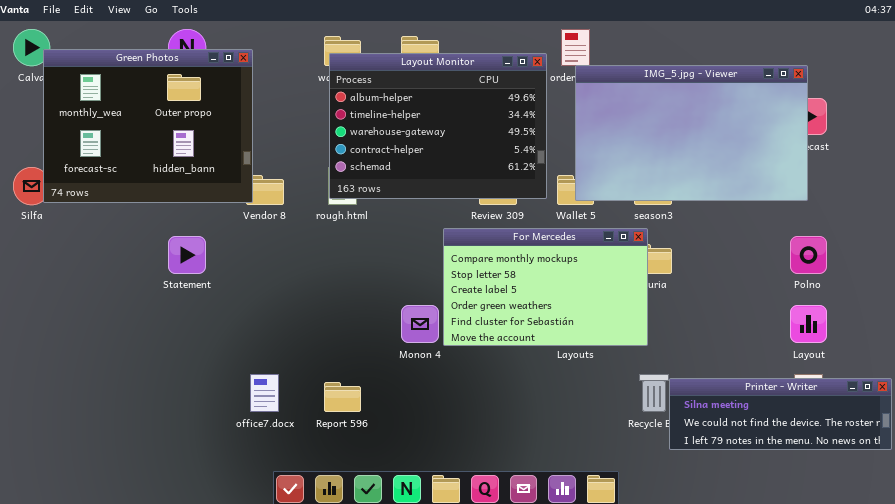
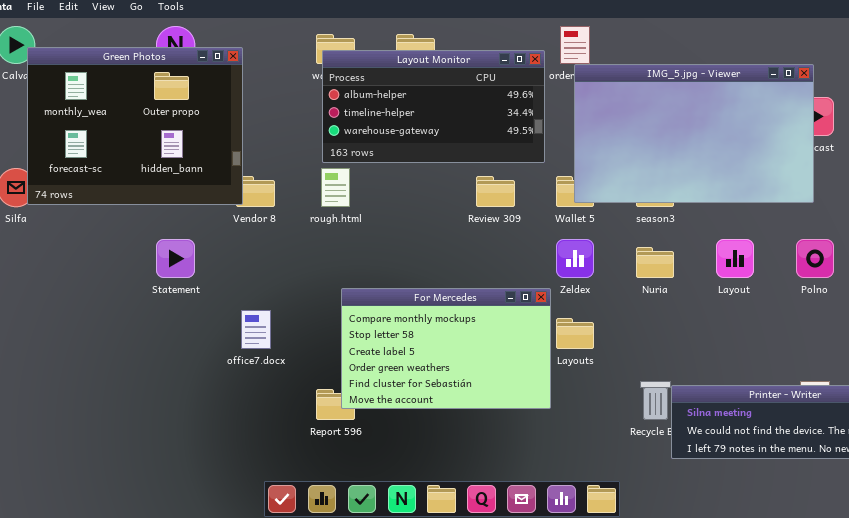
Layout Monitor: [329,53,547,199] -> [322,50,545,163], resized
For Mercedes: [443,228,648,346] -> [341,288,551,409], moved
Layout: [790,305,827,343] -> [716,239,754,278], moved
office7.docx: [250,374,279,412] -> [241,310,271,349], moved

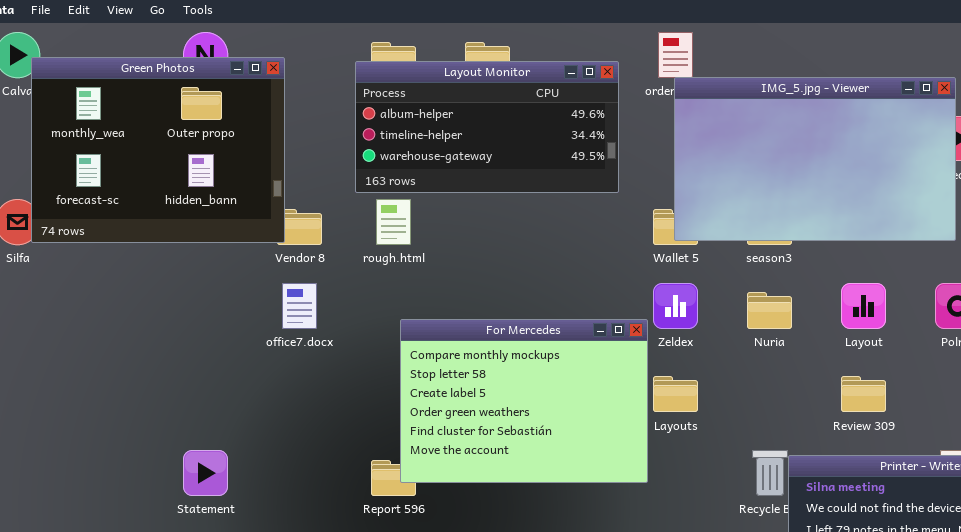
Layout Monitor: [322,50,545,163] -> [355,61,619,193], moved
Review 309: [476,176,515,207] -> [841,376,886,412], moved
Statement: [156,239,195,278] -> [183,450,228,496], moved
For Mercedes: [341,288,551,409] -> [400,319,648,483], resized
office7.docx: [241,310,271,349] -> [282,283,317,329], moved

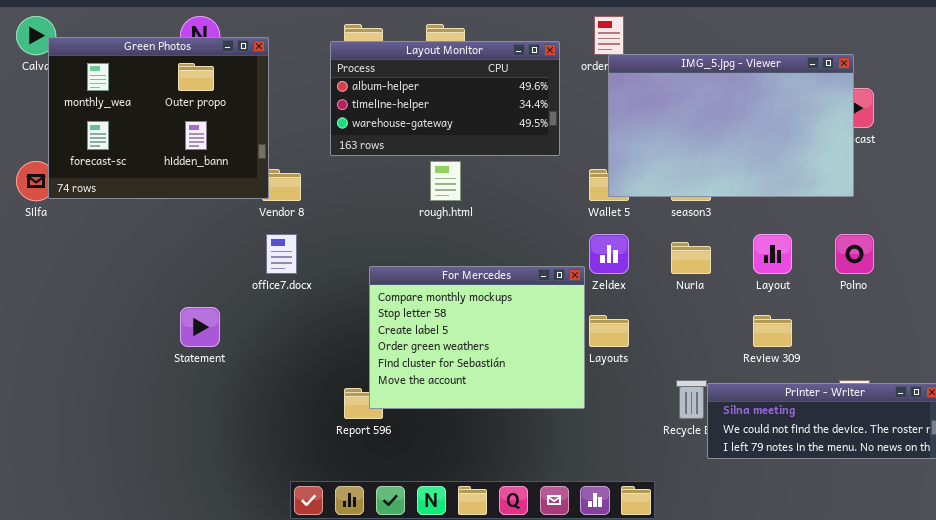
rough.html: [376,199,411,245] -> [430,161,461,201], moved
Statement: [183,450,228,496] -> [180,307,220,347], moved

